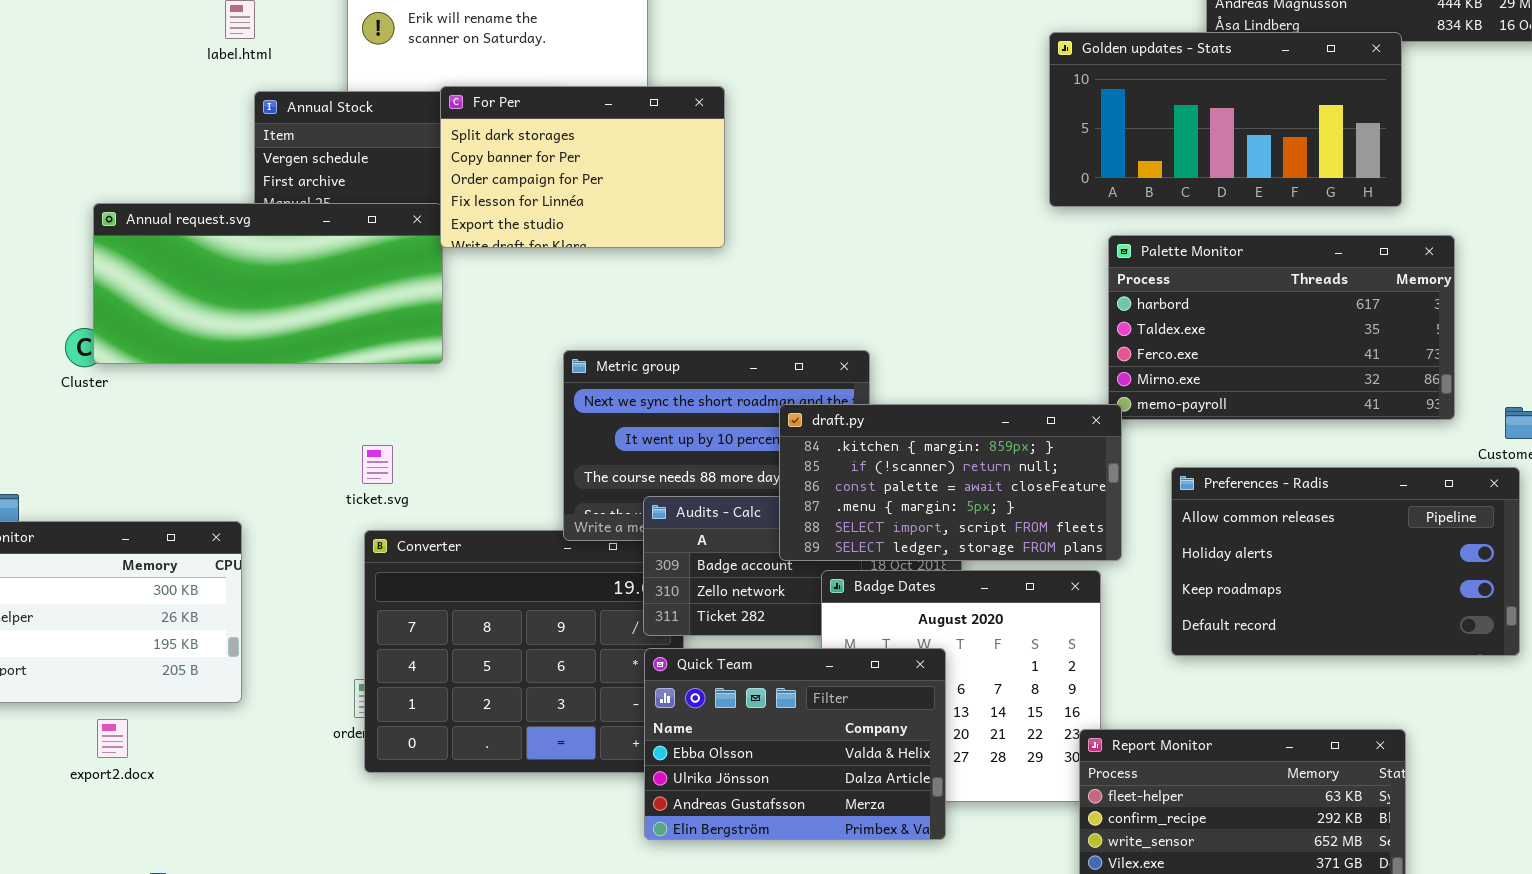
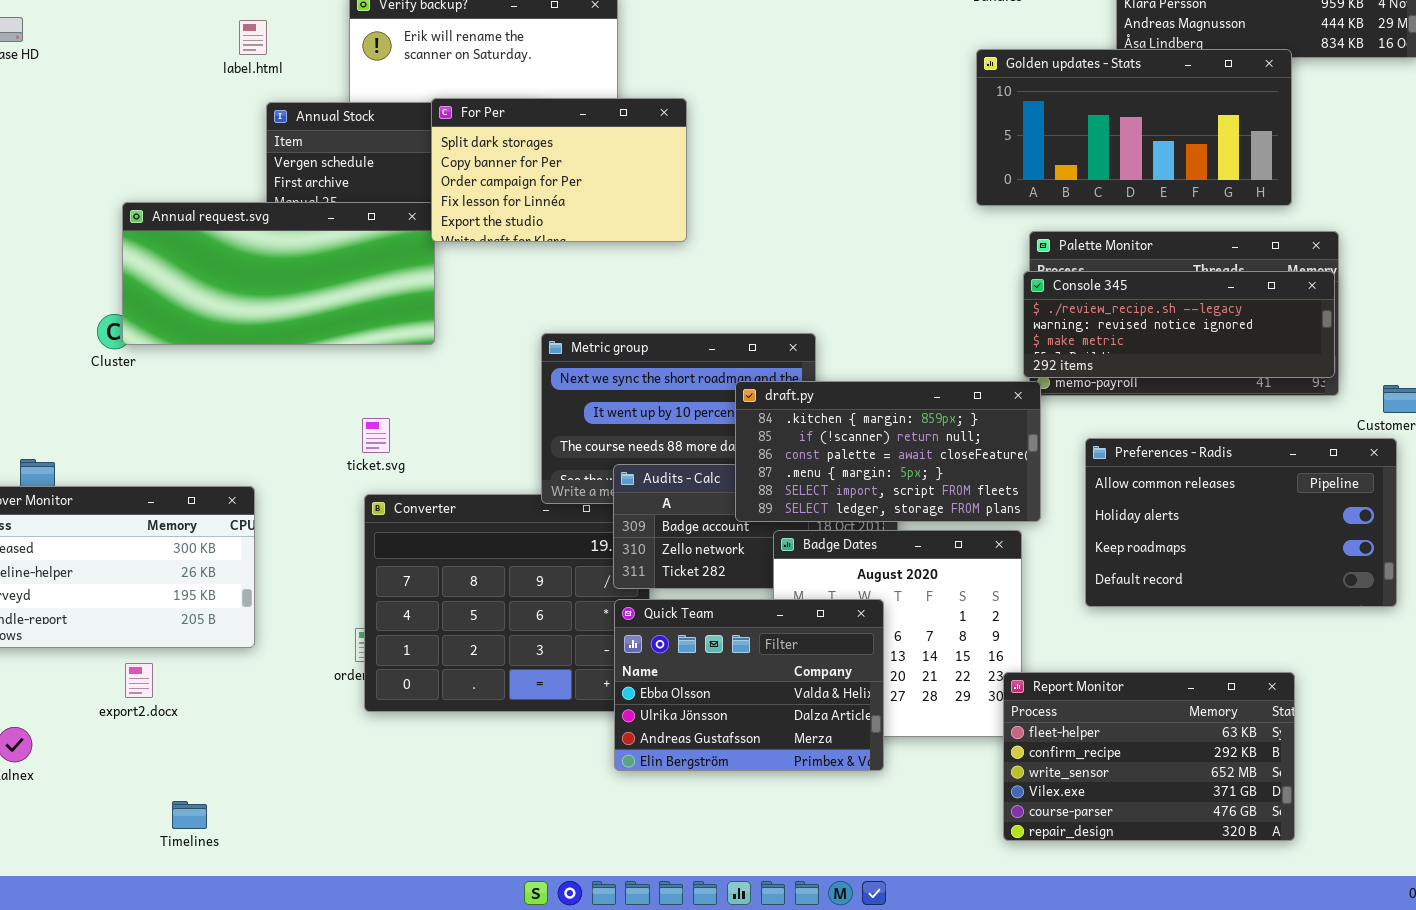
Console 345: none -> [1023,271,1335,378], opened

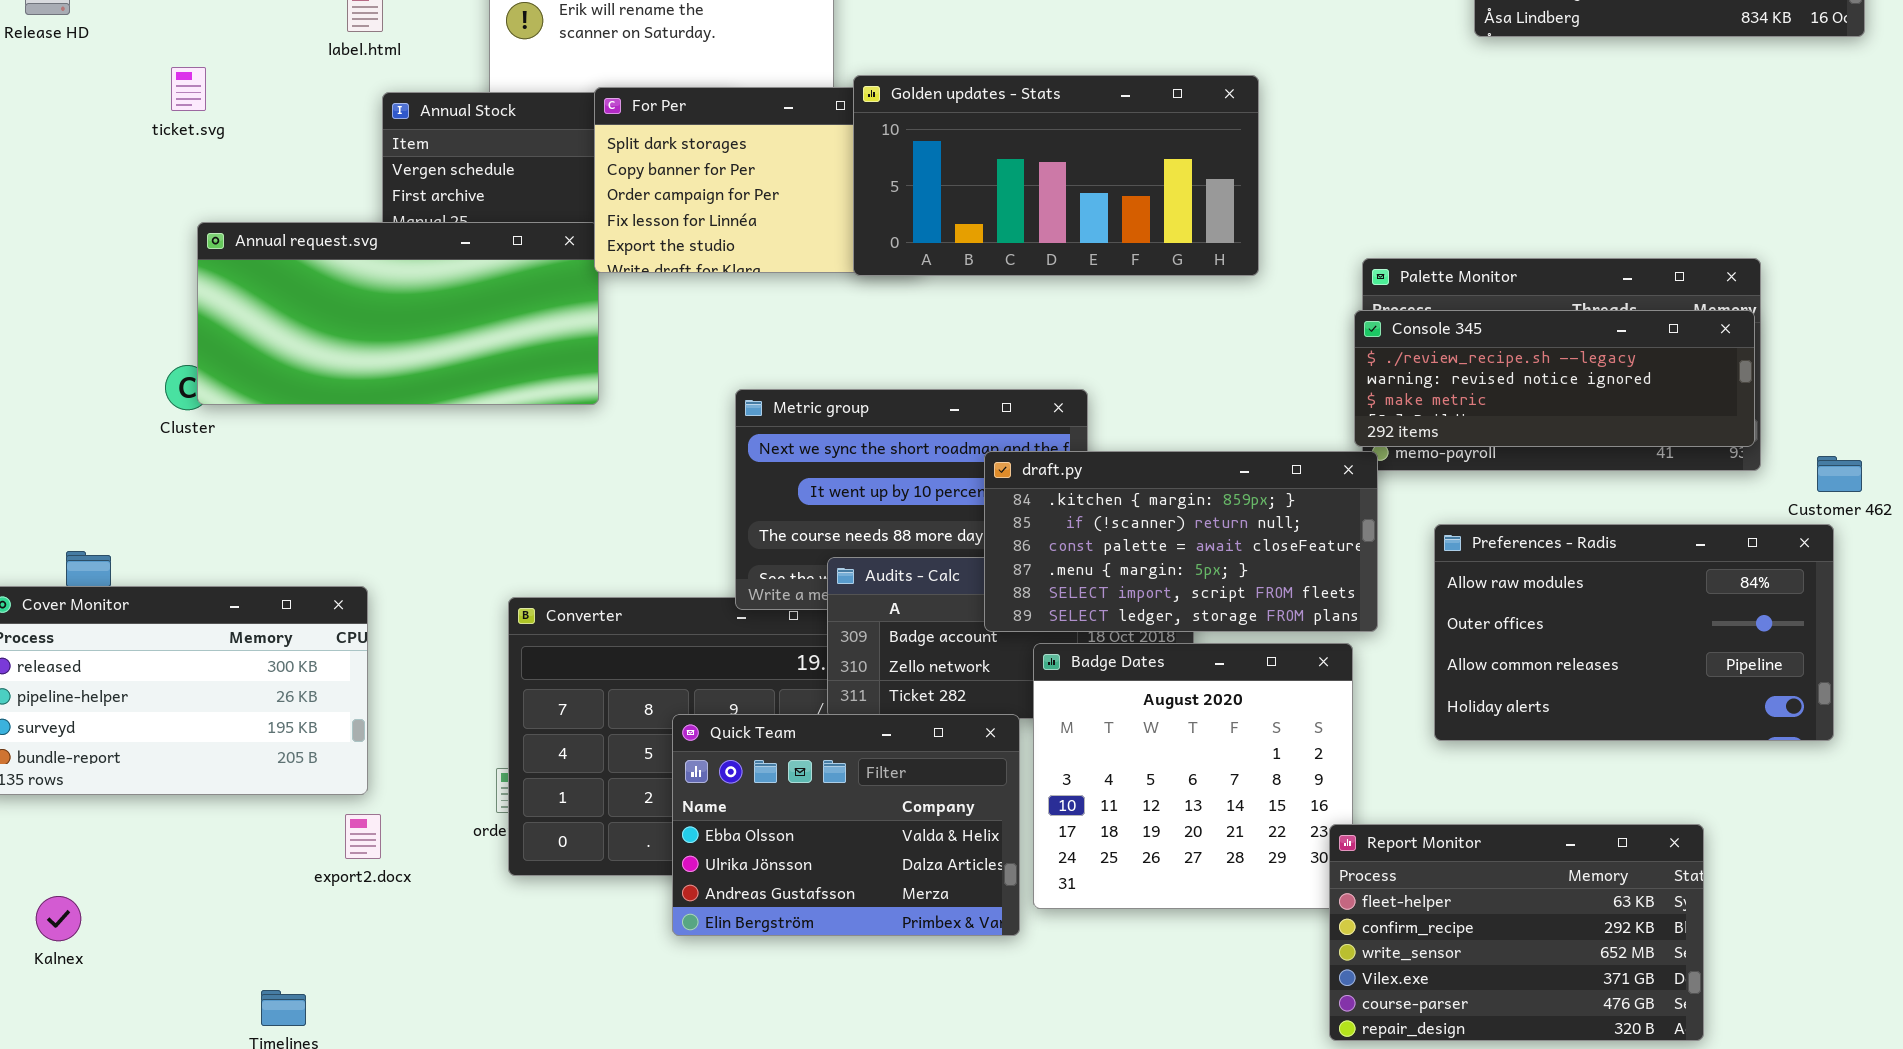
Golden updates - Stats: [976,49,1292,206] -> [853,75,1259,276], moved
ticket.svg: [362,418,390,453] -> [171,67,206,111], moved
Preferences - Radis: [1085,438,1397,607] -> [1434,524,1834,741], scrolled up 2 rows
Quick Team: [614,599,884,771] -> [672,714,1020,936], moved
export2.docx: [125,663,153,698] -> [345,814,381,859], moved

